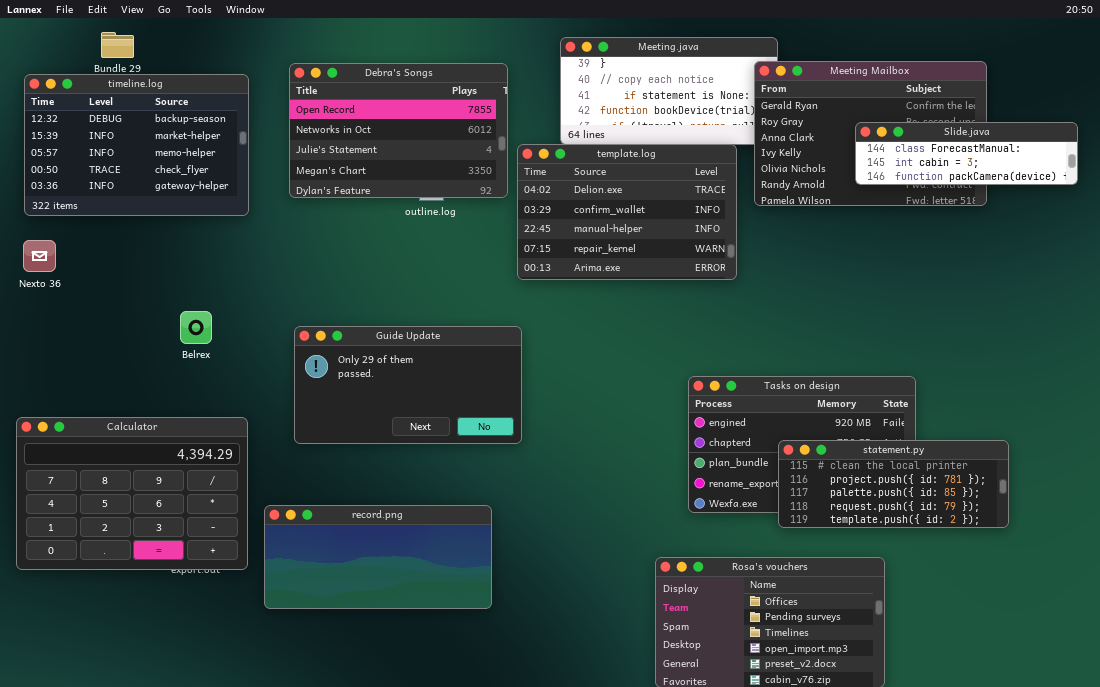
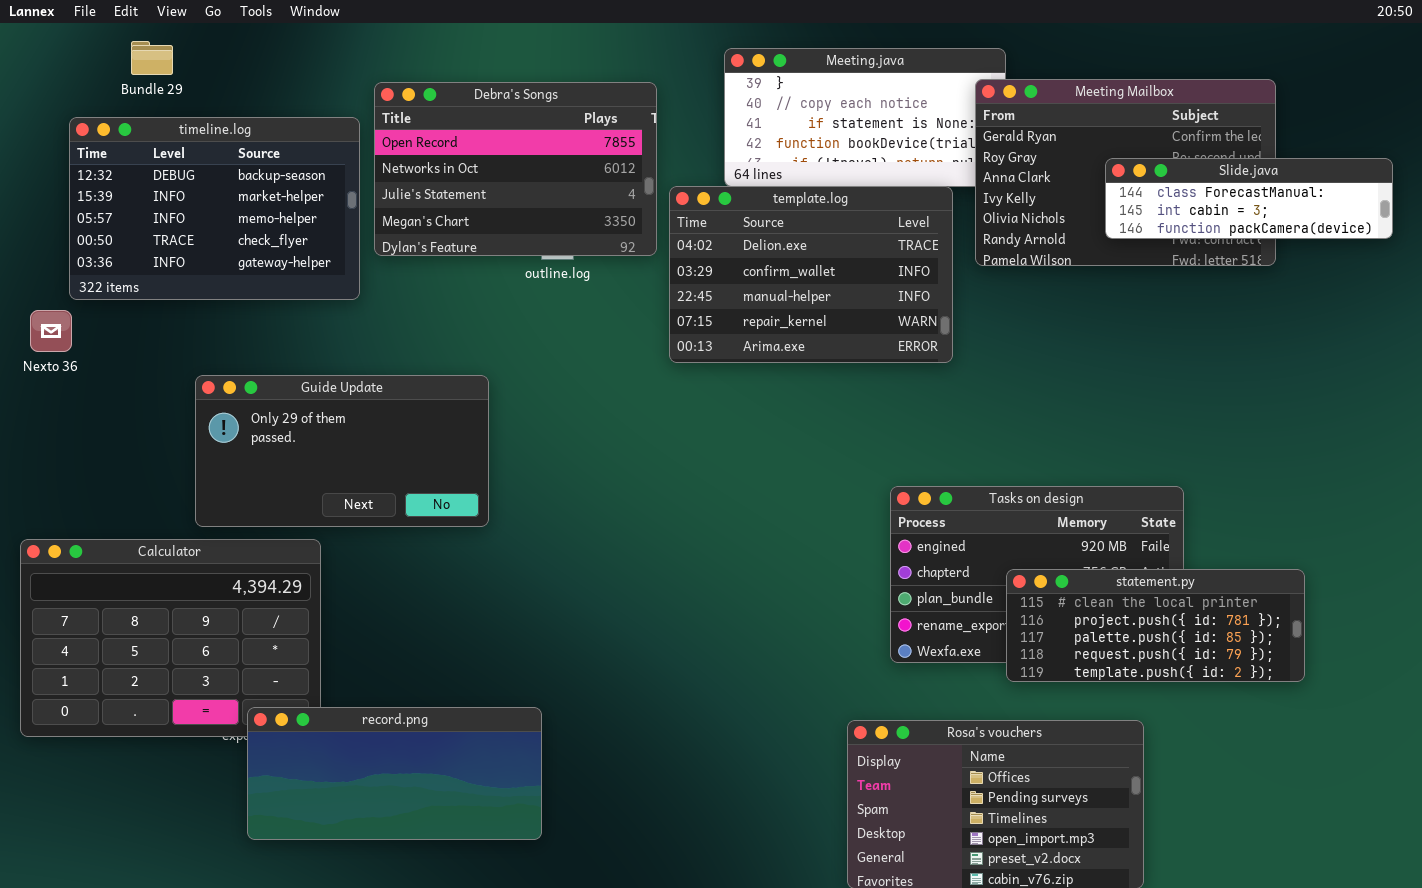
timeline.log: [24,74,249,216] -> [69,117,360,300], moved
Guide Update: [294,326,522,444] -> [195,375,489,527], moved
record.png: [264,505,492,609] -> [247,707,542,840], moved

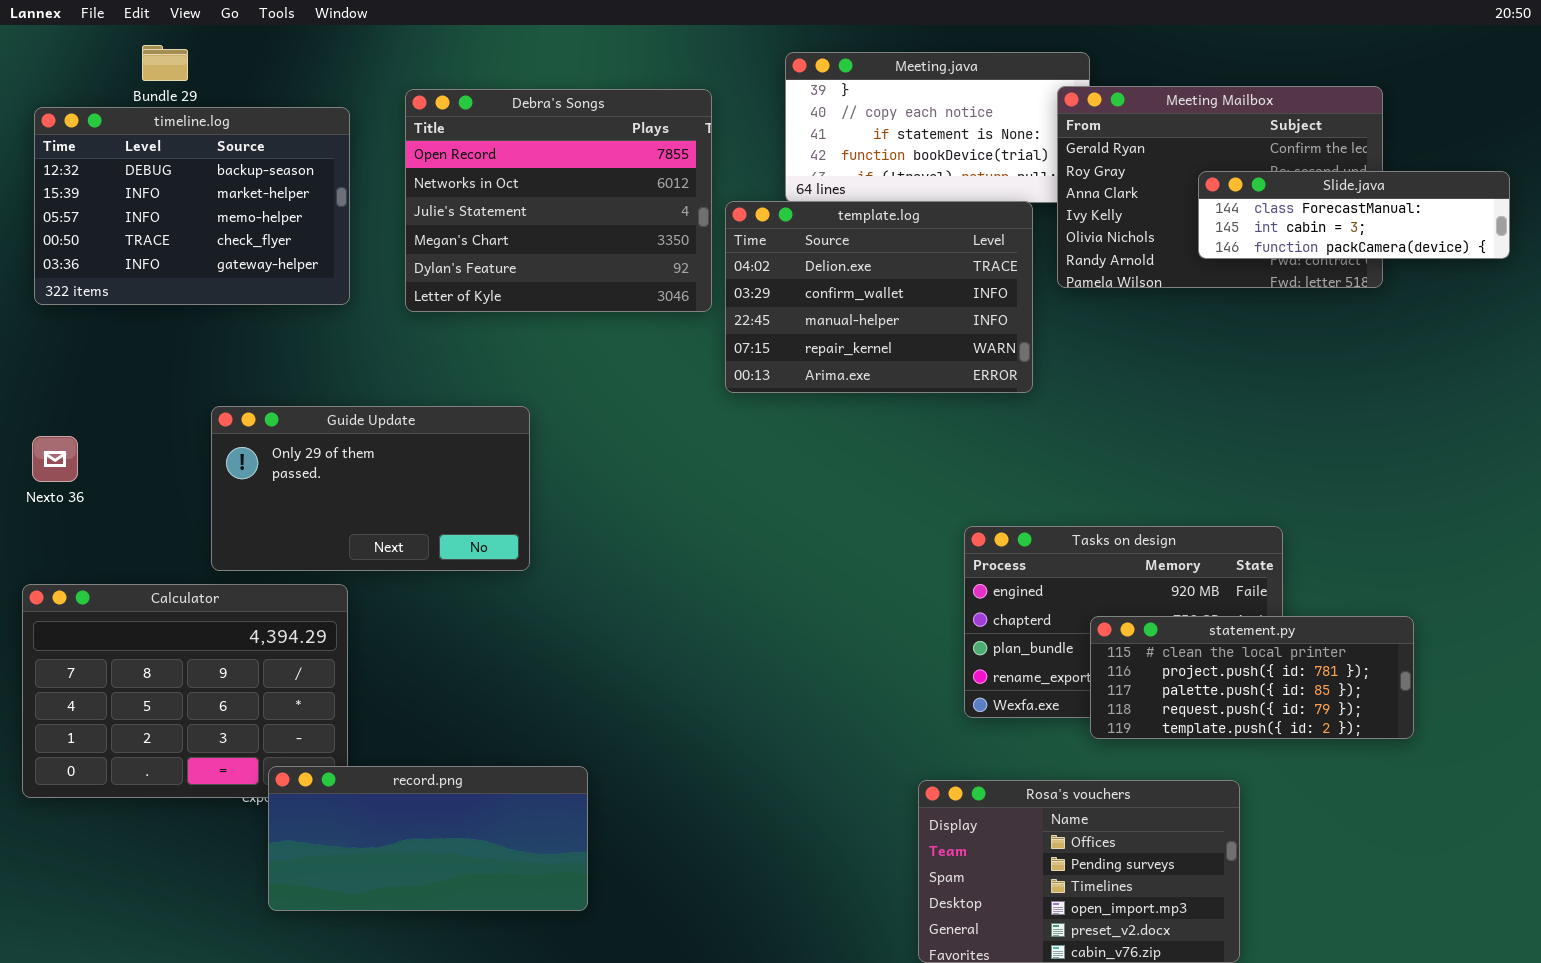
Debra's Songs: [374,82,657,256] -> [405,89,712,312], resized
timeline.log: [69,117,360,300] -> [34,107,350,305], moved
Nexto 36: [30,310,72,352] -> [32,436,78,482], moved

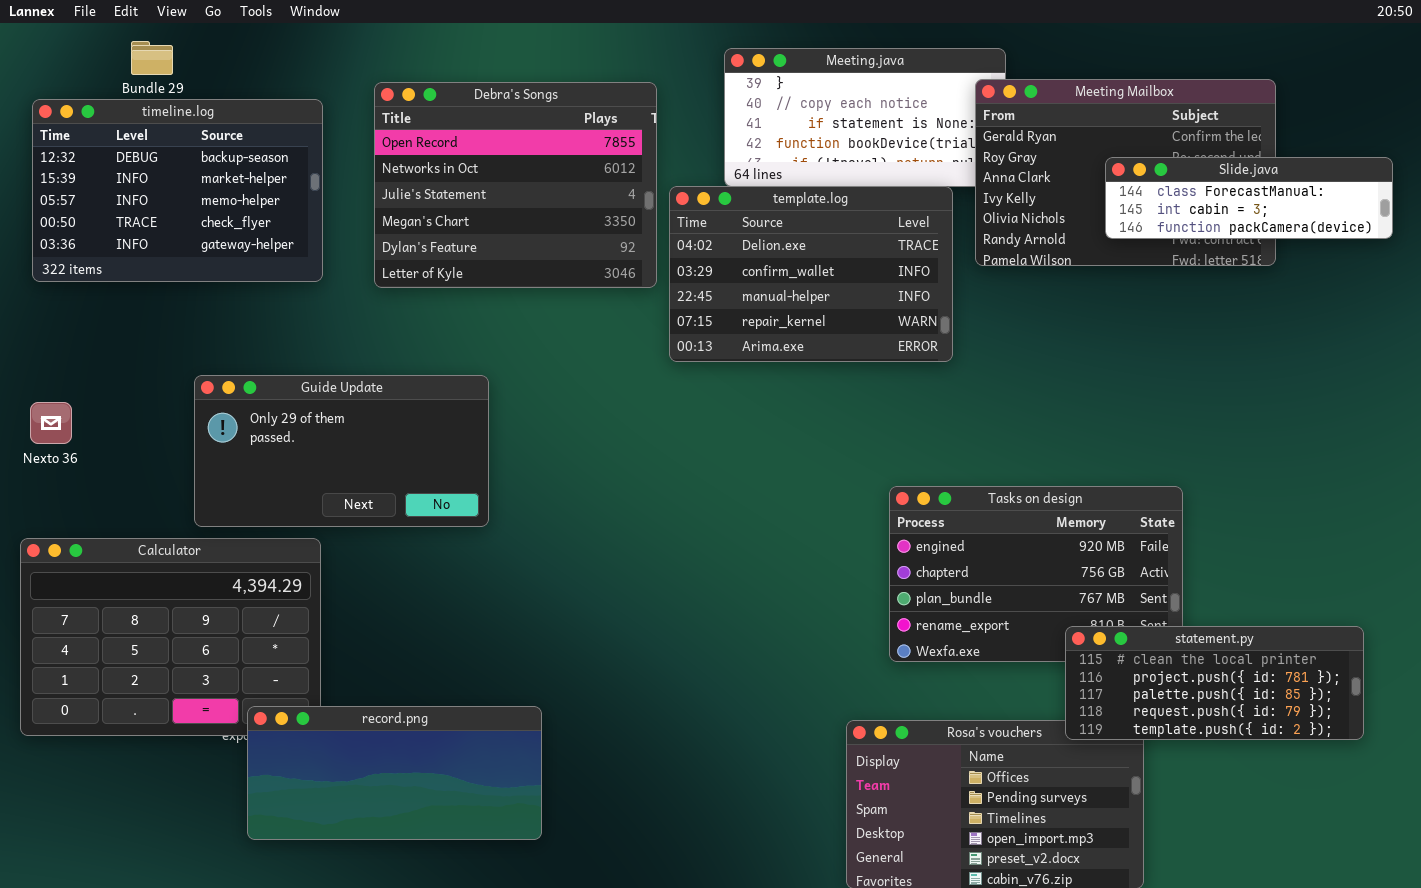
statement.py: [1090,616,1414,739] -> [1065,626,1364,740], moved

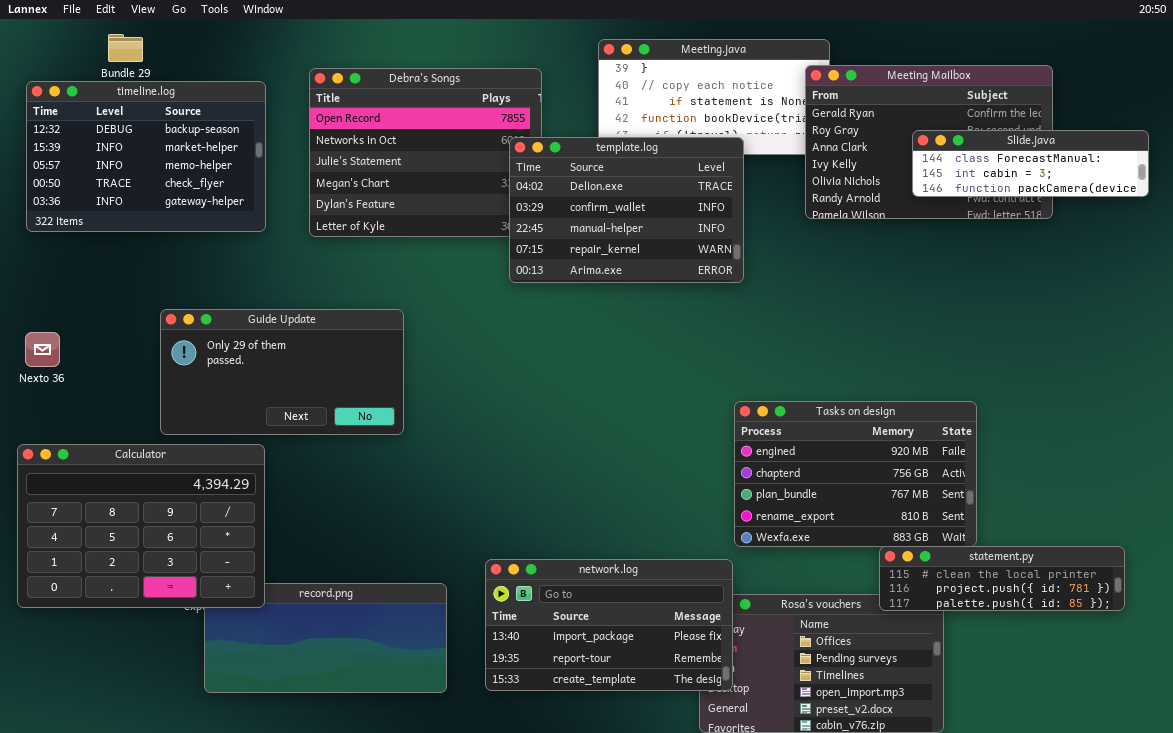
template.log: [669,186,953,362] -> [509,137,744,283], moved
Calculator: [20,538,321,736] -> [17,444,265,608], raised
statement.py: [1065,626,1364,740] -> [879,546,1125,611], resized
network.log: none -> [485,559,733,691], opened

